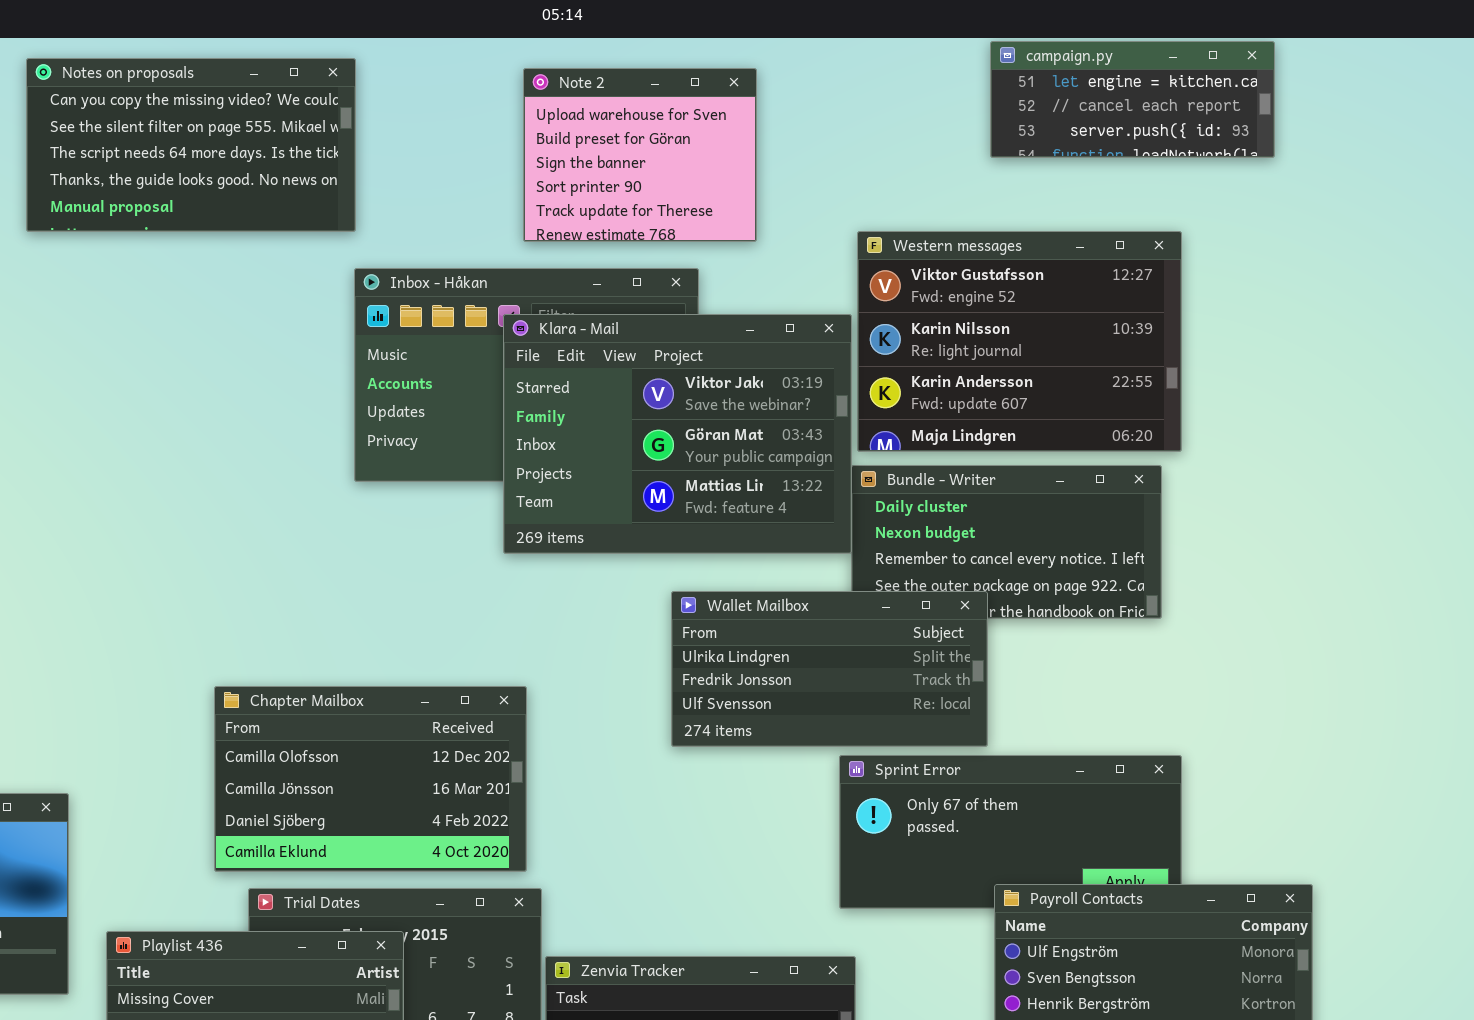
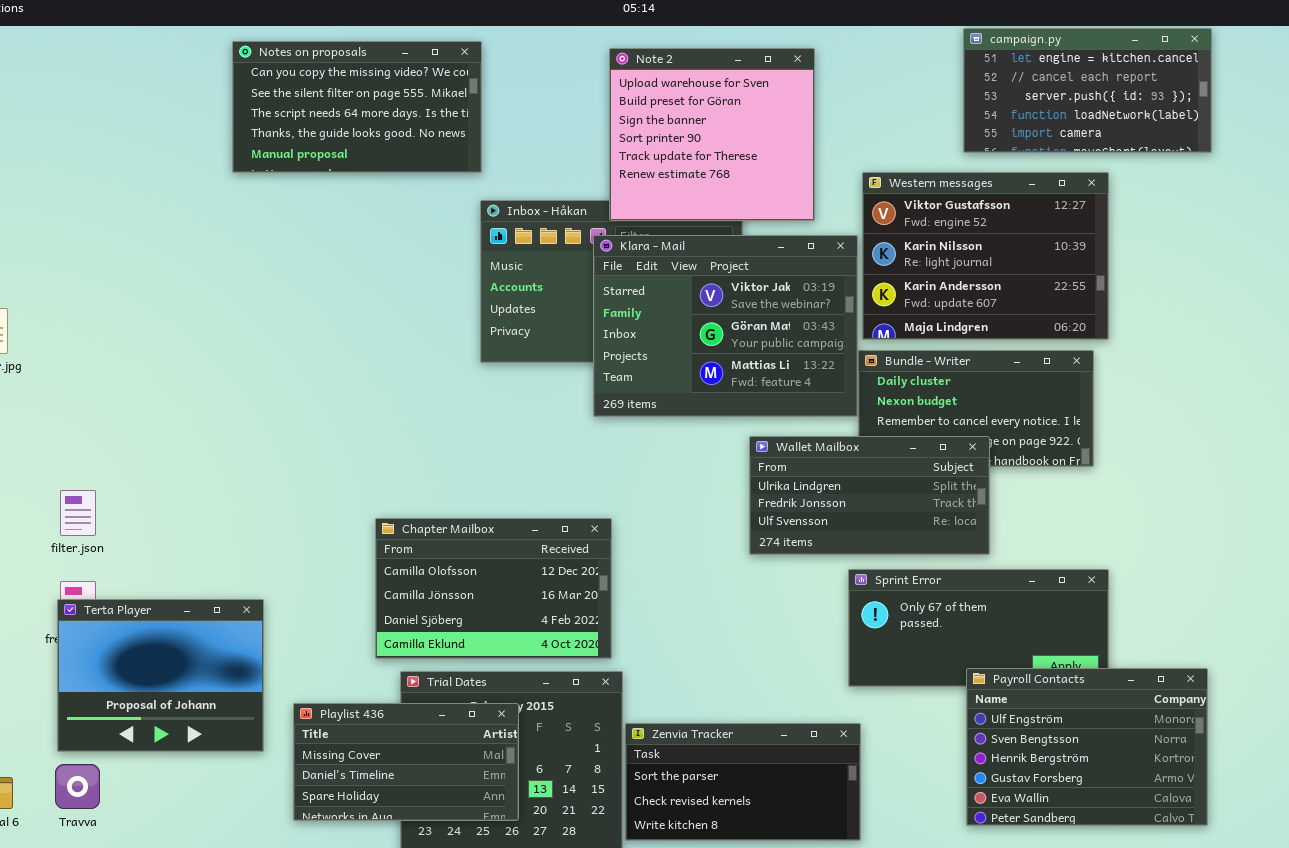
campaign.py: [990,41,1275,158] -> [963,28,1212,153], resized
Note 2: [523,68,757,242] -> [609,48,815,221], resized
Wallet Mailbox: [671,591,988,747] -> [749,436,990,555], moved

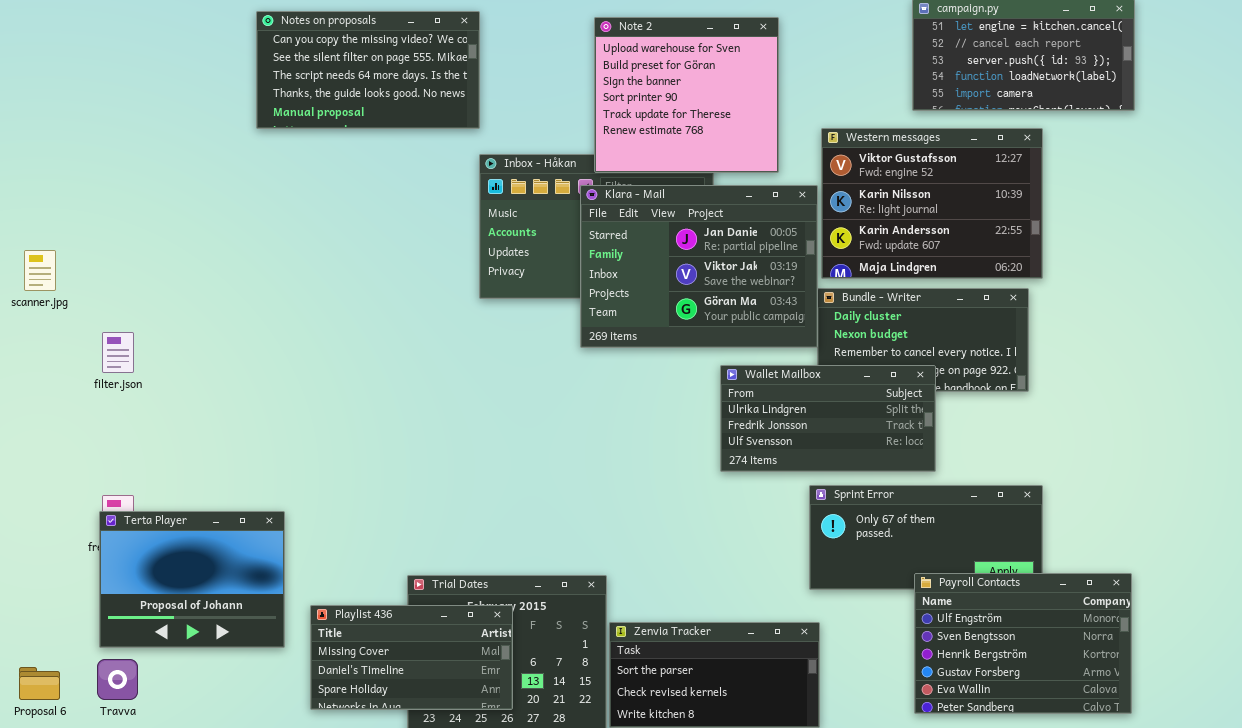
Klara - Mail: [593,235,858,417] -> [580,185,818,348], scrolled up 1 row
filter.json: [60,490,96,536] -> [102,332,134,373], moved
Chapter Mailbox: [375,518,612,659] -> none, closed

